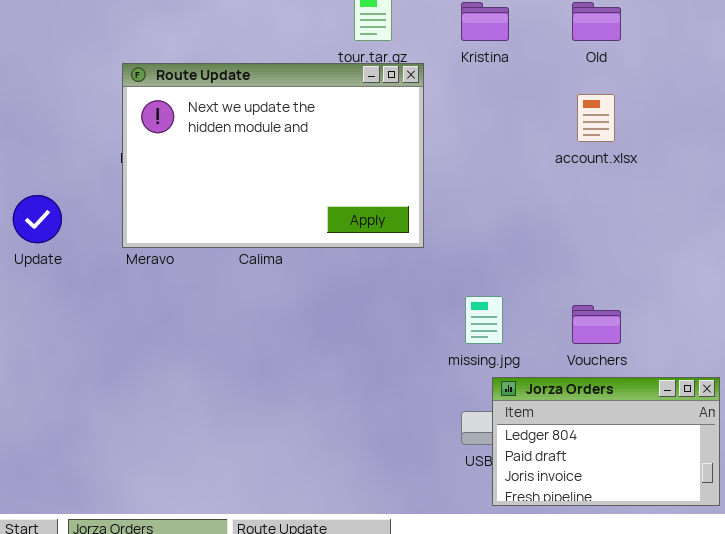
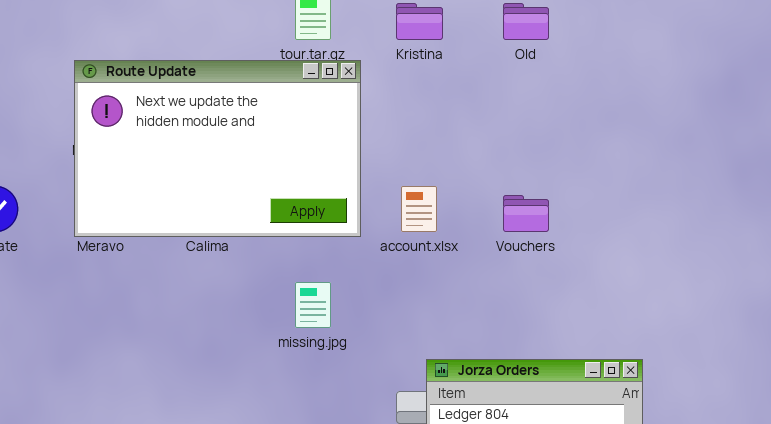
account.xlsx: [577,94,615,142] -> [401,186,437,232], moved
missing.jpg: [465,296,503,344] -> [295,282,331,328], moved
Vouchers: [572,305,621,344] -> [503,195,549,232], moved

